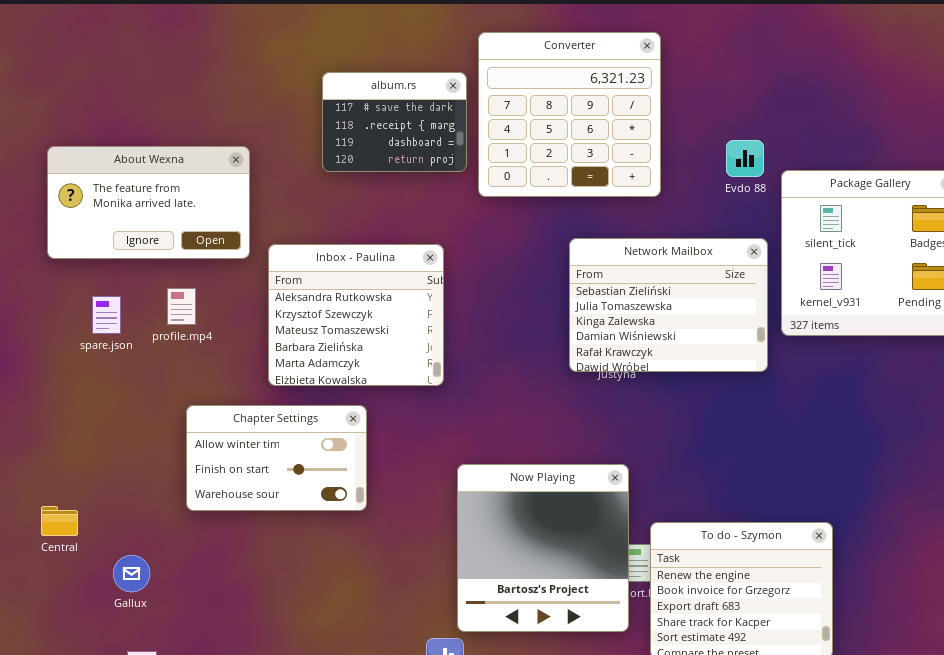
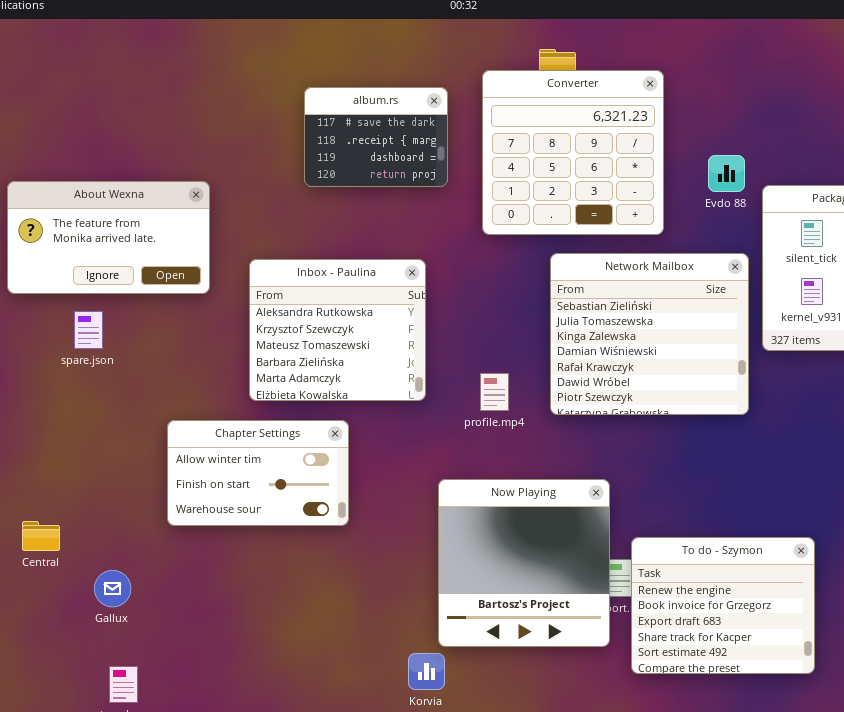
Converter: [478,32,661,197] -> [482,70,664,235], moved
About Wexna: [47,146,250,259] -> [7,181,210,294], moved
Network Mailbox: [569,238,768,372] -> [550,253,749,415], resized
profile.mp4: [167,288,196,325] -> [480,373,509,411], moved

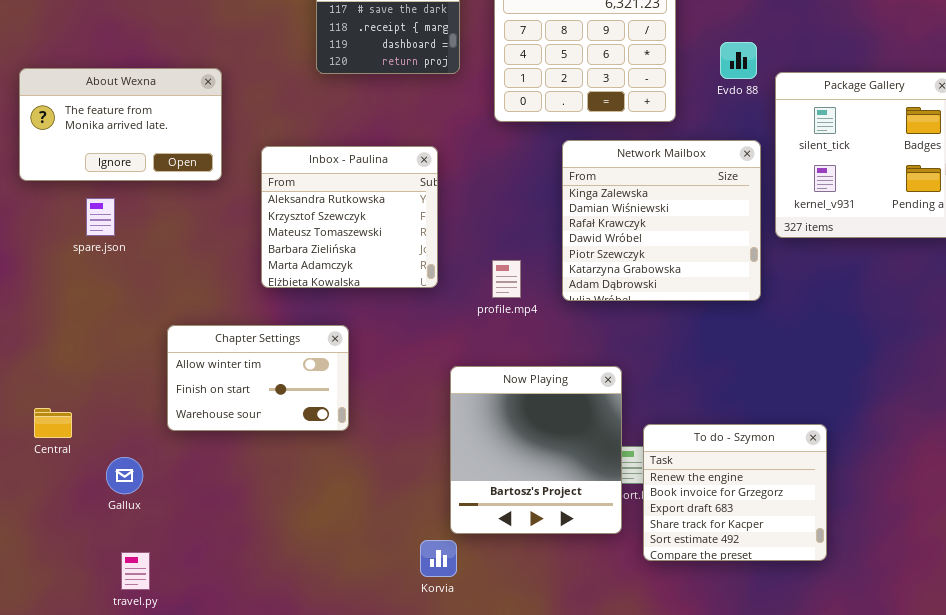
Network Mailbox: [550,253,749,415] -> [562,140,761,301], scrolled down 2 rows
Chapter Settings: [167,420,349,526] -> [167,325,349,431], moved

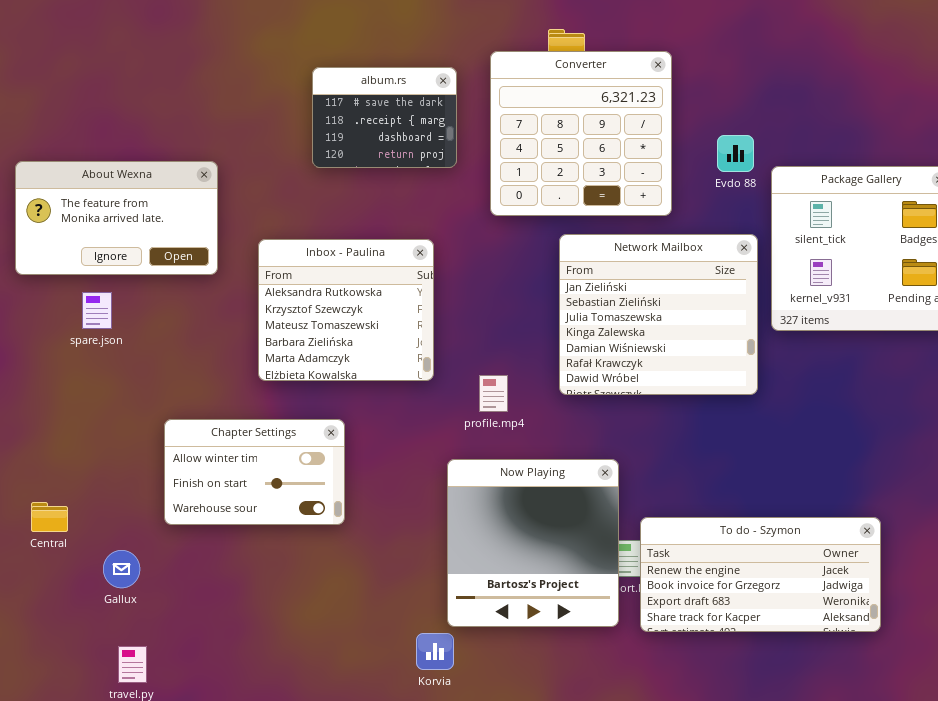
Network Mailbox: [562,140,761,301] -> [559,234,758,395], scrolled up 3 rows
profile.mp4: [492,260,521,298] -> [479,375,508,412], moved
To do - Szymon: [643,424,827,561] -> [640,517,881,632], resized

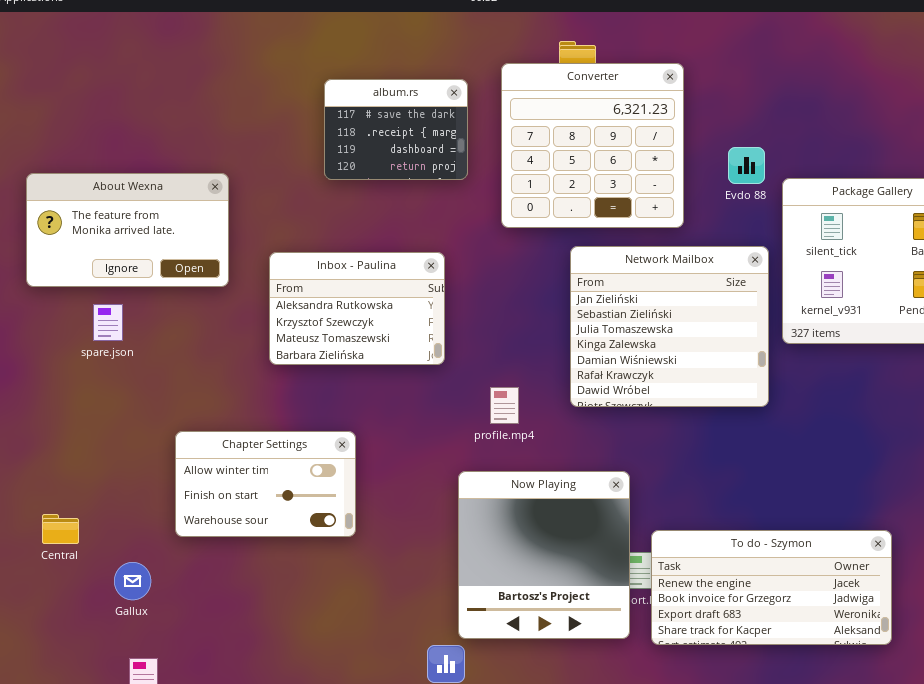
Inbox - Paulina: [258,239,434,381] -> [269,252,445,365], resized

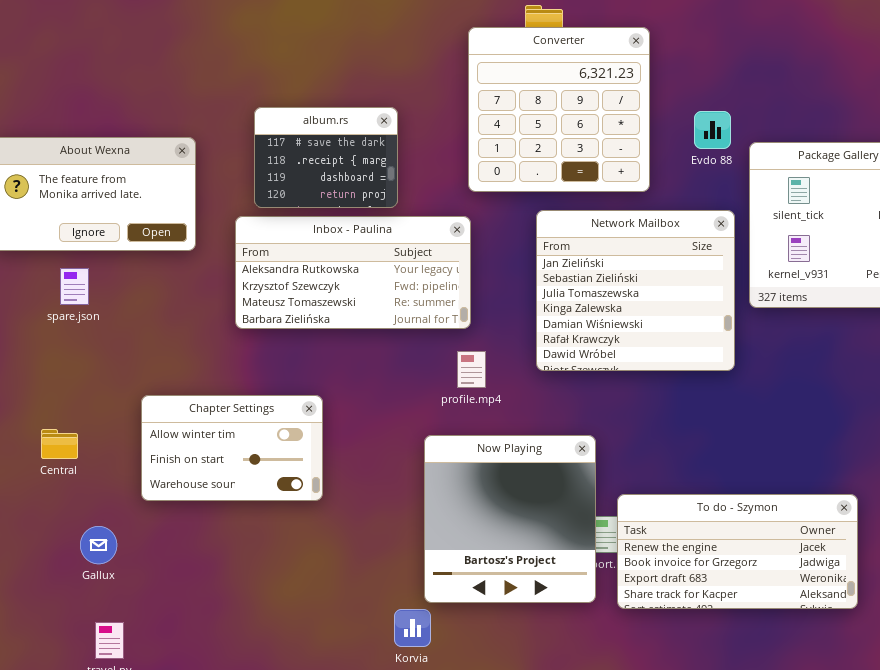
album.rs: [324,79,468,180] -> [254,107,398,208], moved
Inbox - Paulina: [269,252,445,365] -> [235,216,471,329], resized
Central: [42,514,79,544] -> [41,429,78,459], moved

